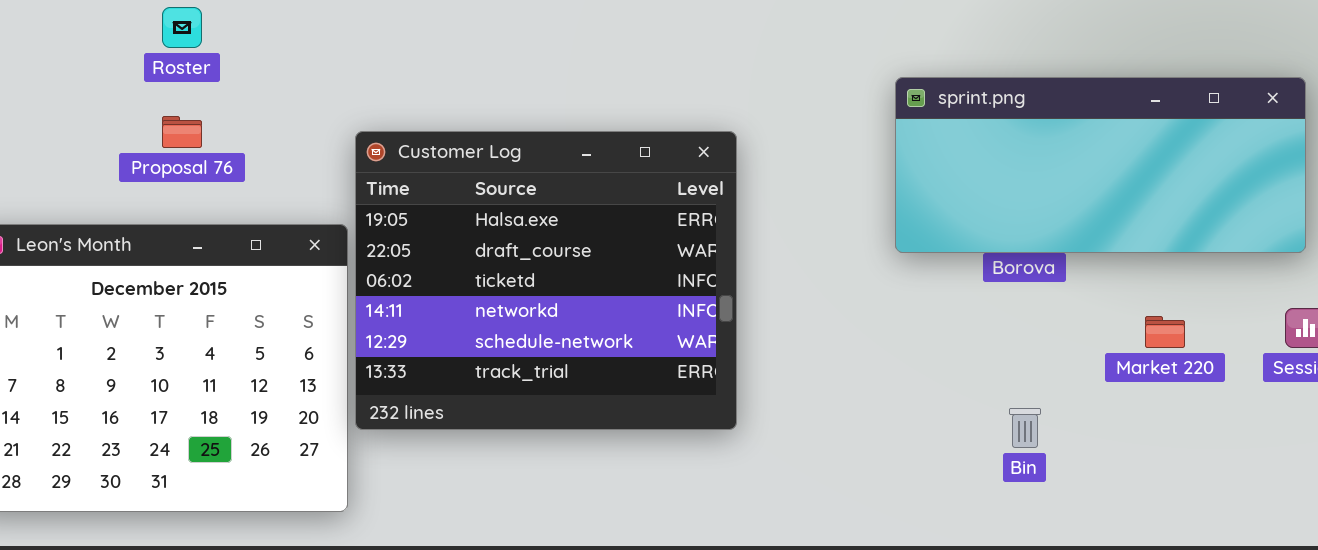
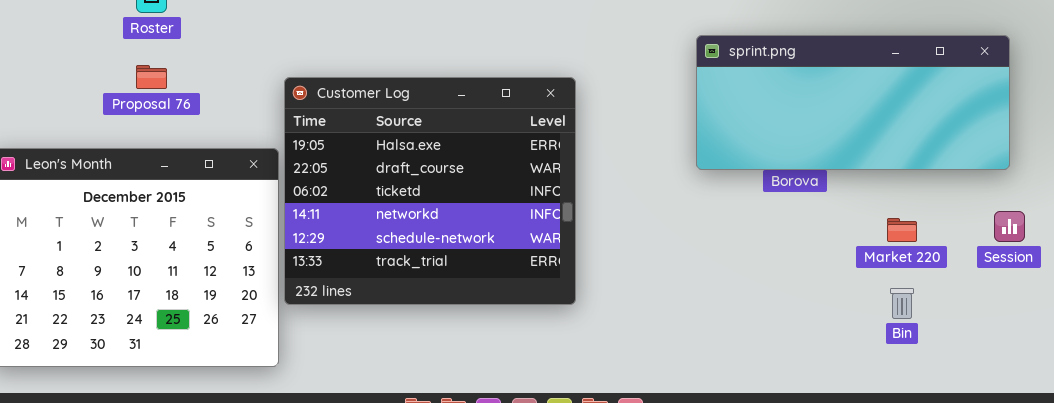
Bin: [1009,408,1041,448] -> [890,288,914,319], moved

